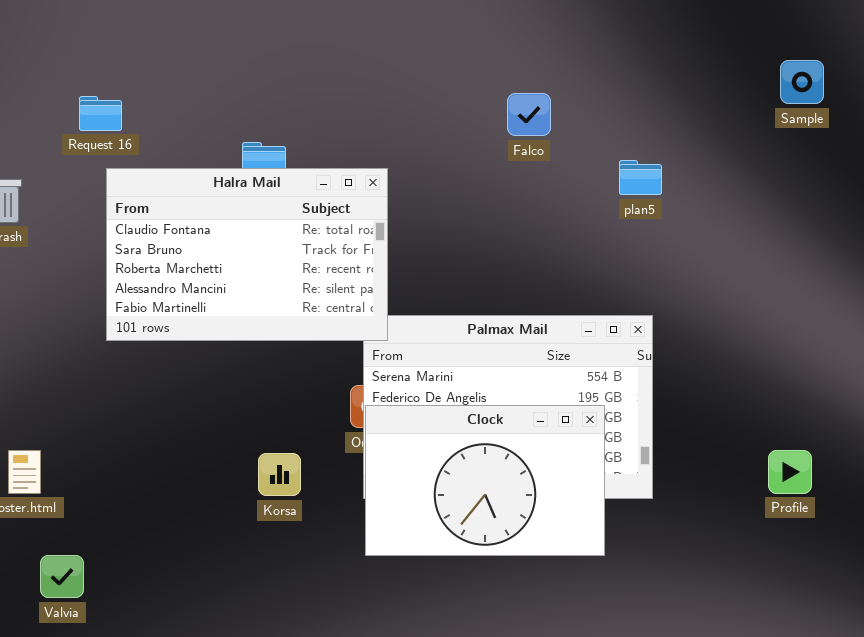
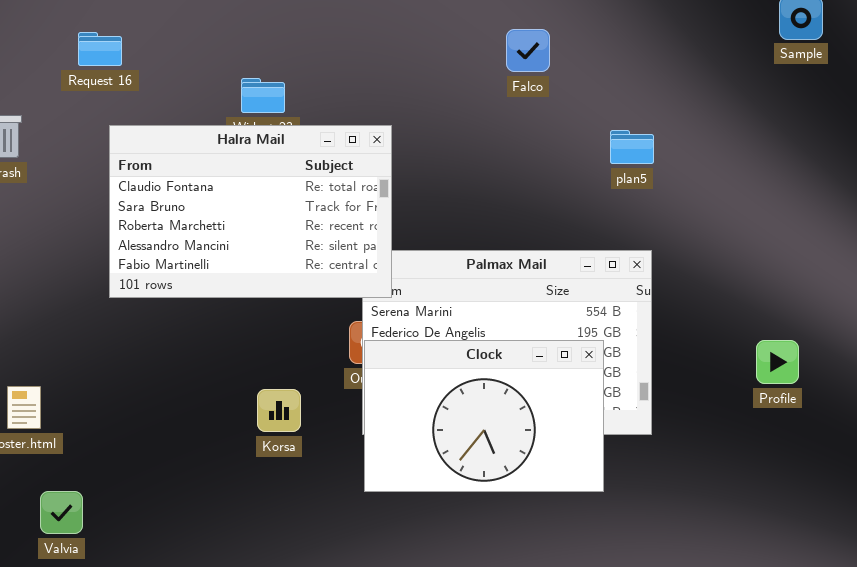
plan5: [619,160,662,195] -> [610,130,654,164], moved
Halra Mail: [106,168,388,341] -> [109,125,392,298], moved
Profile: [768,450,812,494] -> [756,340,799,384], moved

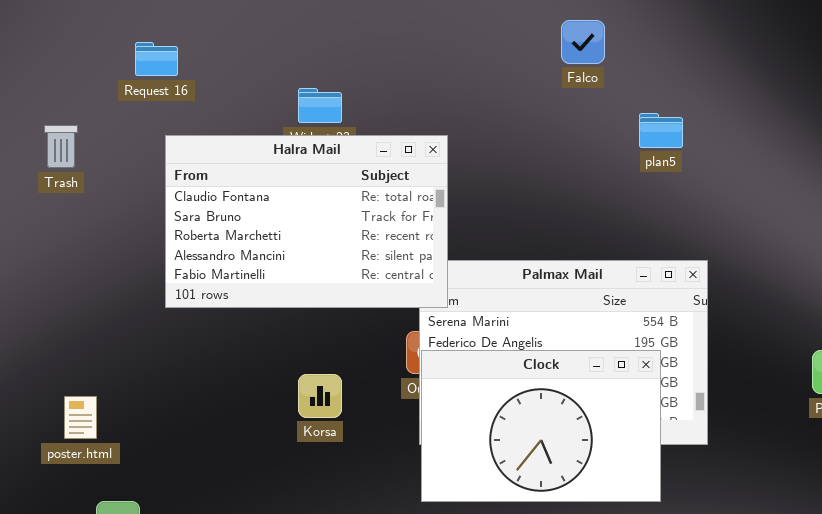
Falco: [506,29,550,72] -> [561,20,605,64], moved
plan5: [610,130,654,164] -> [639,113,683,148], moved
Korsa: [257,389,301,432] -> [298,374,342,418], moved

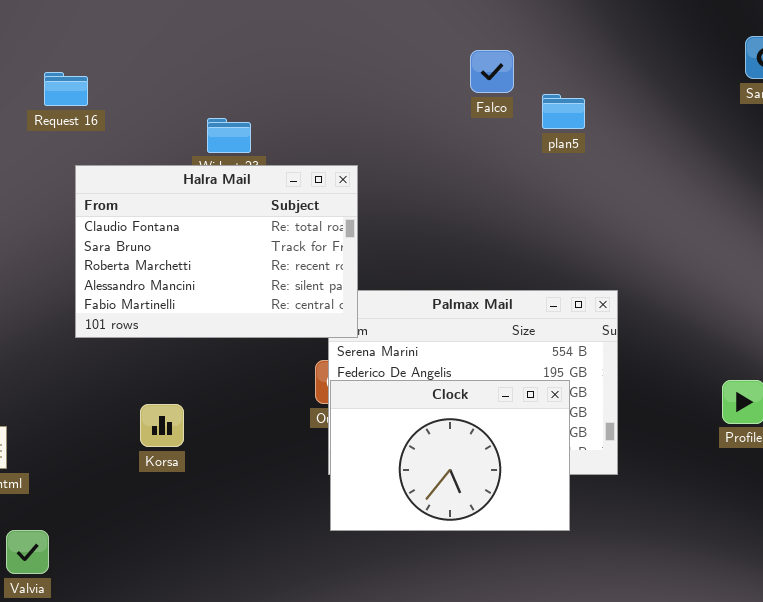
plan5: [639,113,683,148] -> [542,94,585,129], moved
Korsa: [298,374,342,418] -> [140,404,184,447], moved

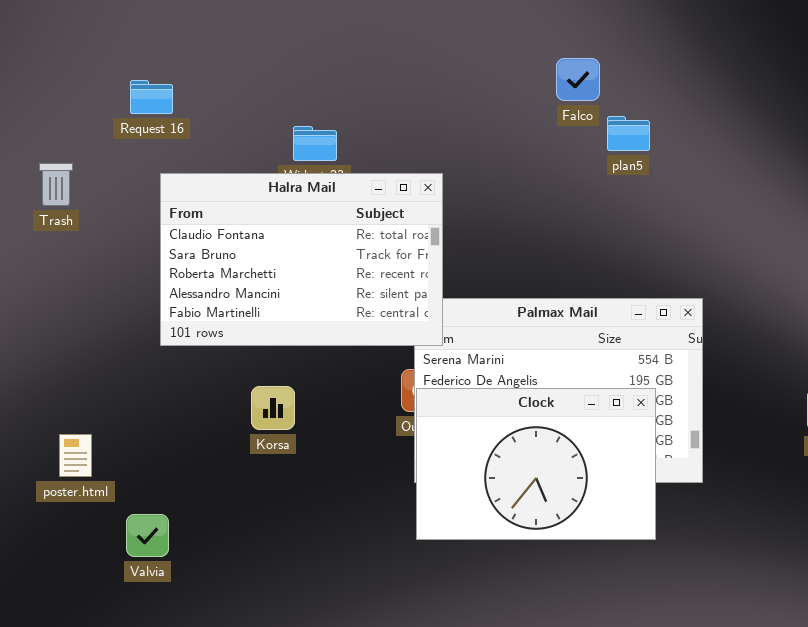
plan5: [542,94,585,129] -> [607,116,650,151], moved
Korsa: [140,404,184,447] -> [251,386,295,430], moved
Valvia: [6,530,49,574] -> [126,514,169,557], moved

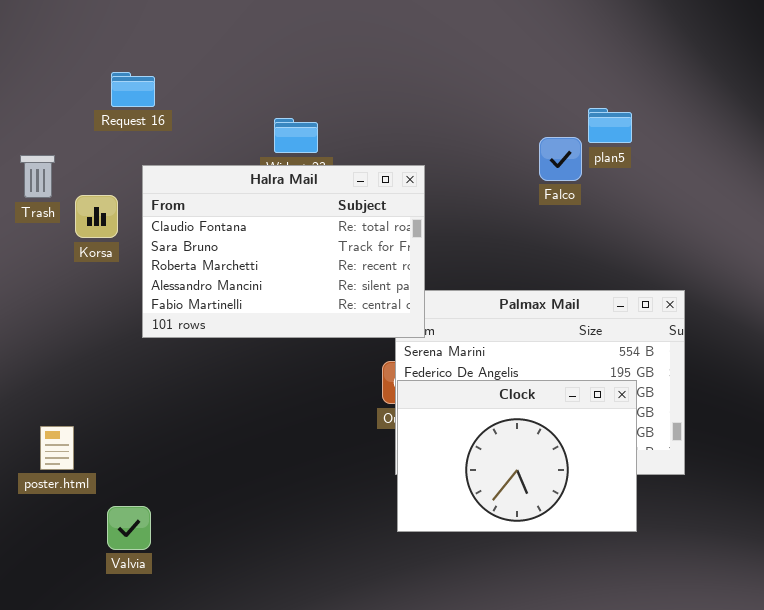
Falco: [556,58,600,101] -> [539,137,582,181], moved
Korsa: [251,386,295,430] -> [75,195,118,238], moved

